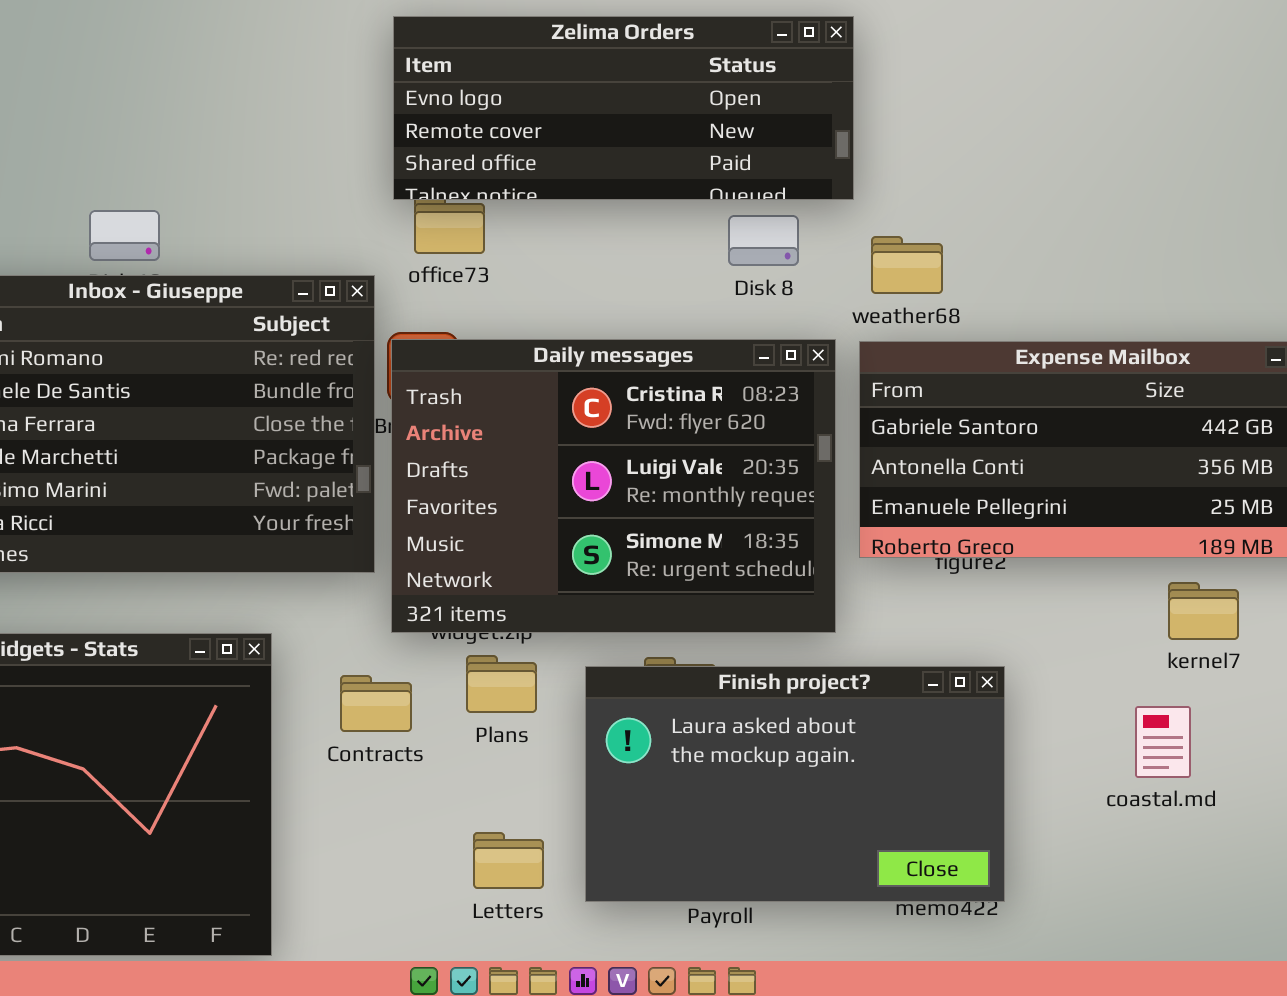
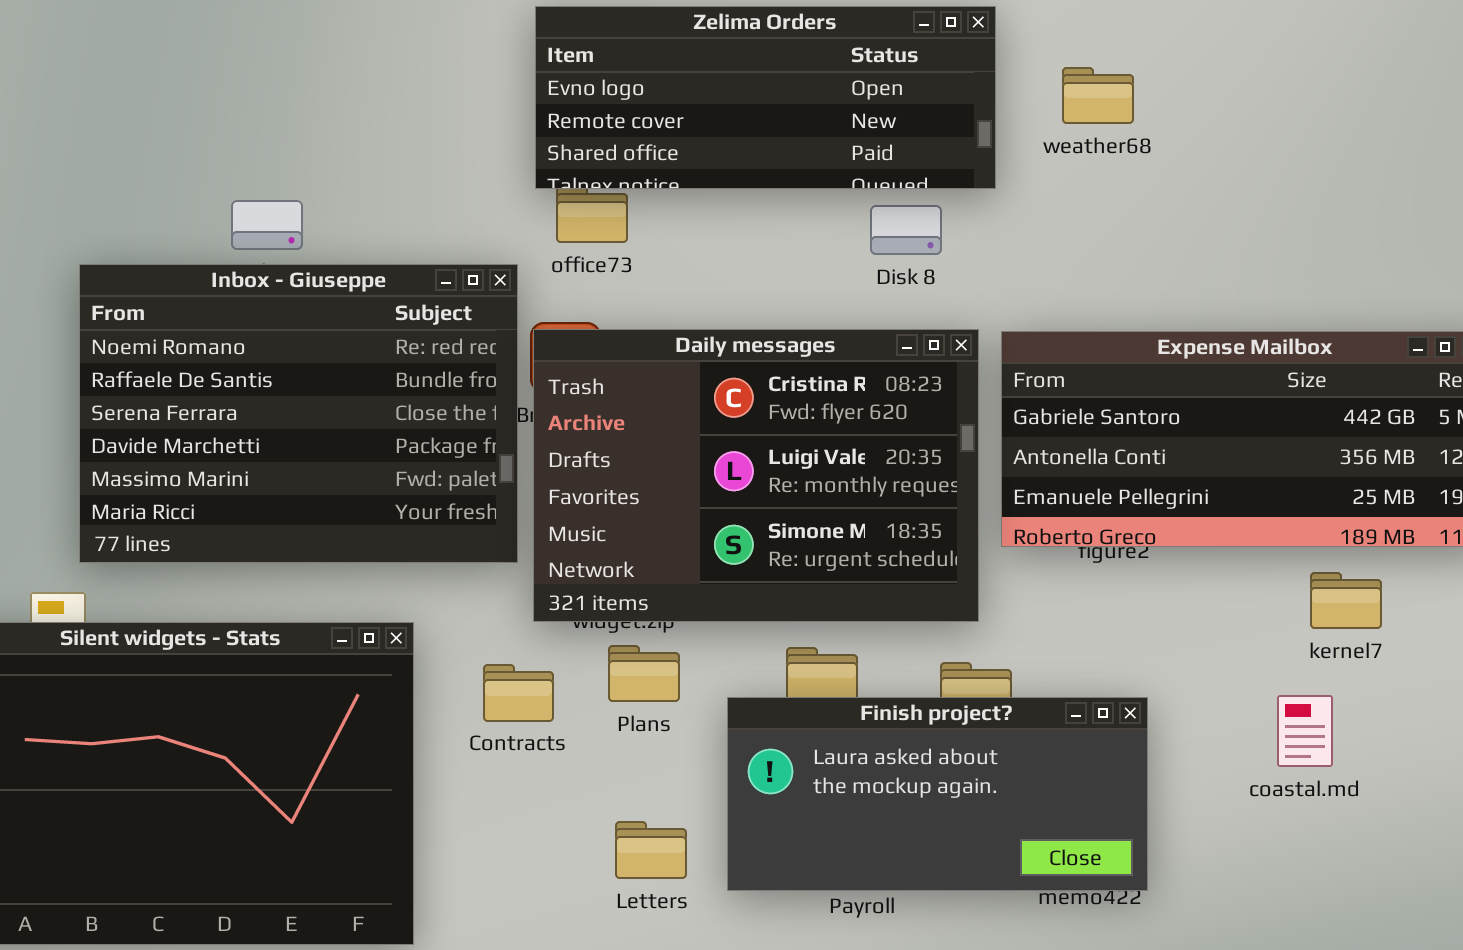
weather68: [871,236,943,294] -> [1062,67,1134,124], moved
Finish project?: [585,666,1005,902] -> [727,697,1148,891], resized

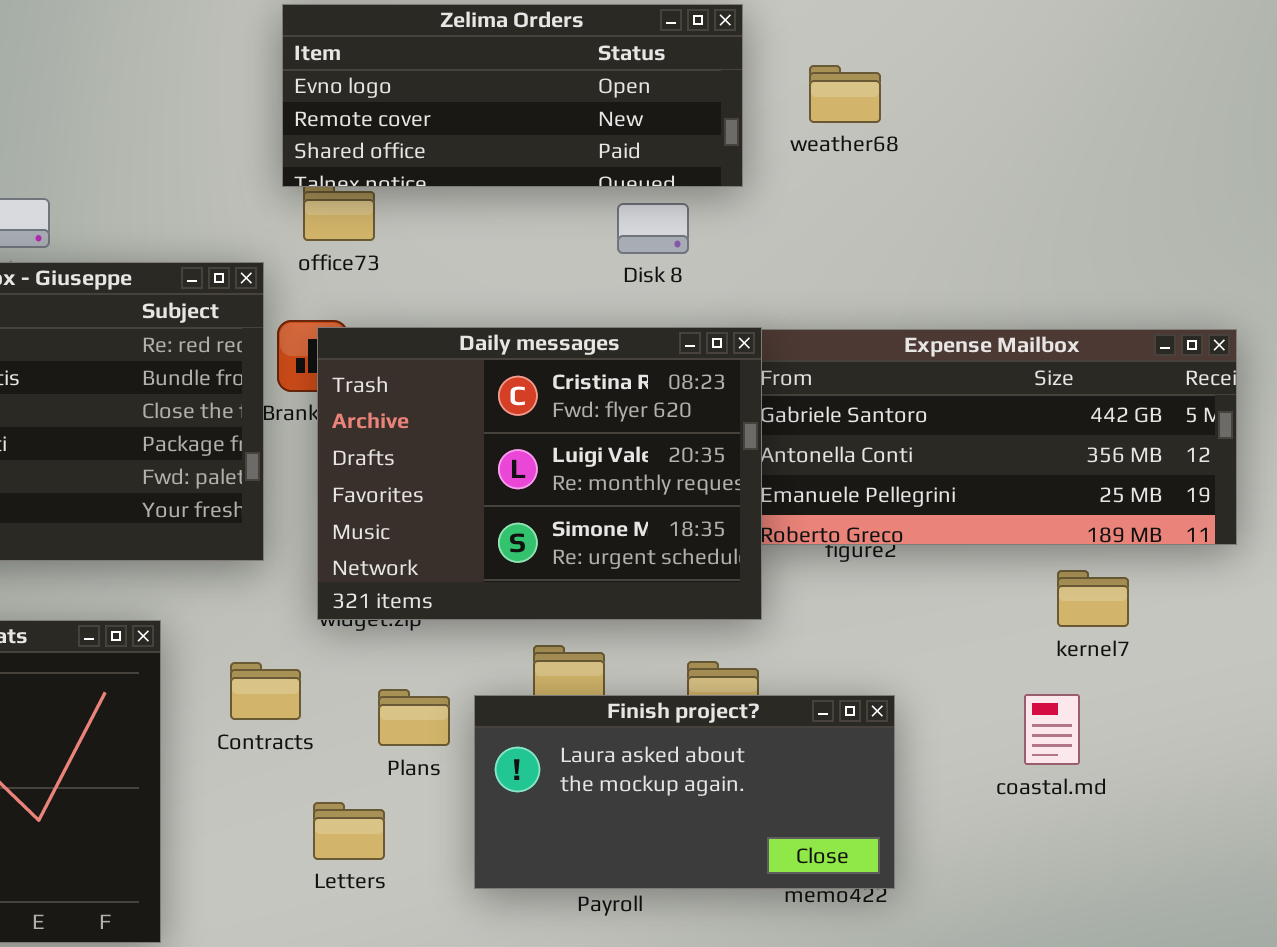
Daily messages: [533,329,979,622] -> [317,327,762,620], moved
Plans: [608,645,680,702] -> [378,689,450,746], moved
Letters: [615,821,687,879] -> [313,802,385,860], moved

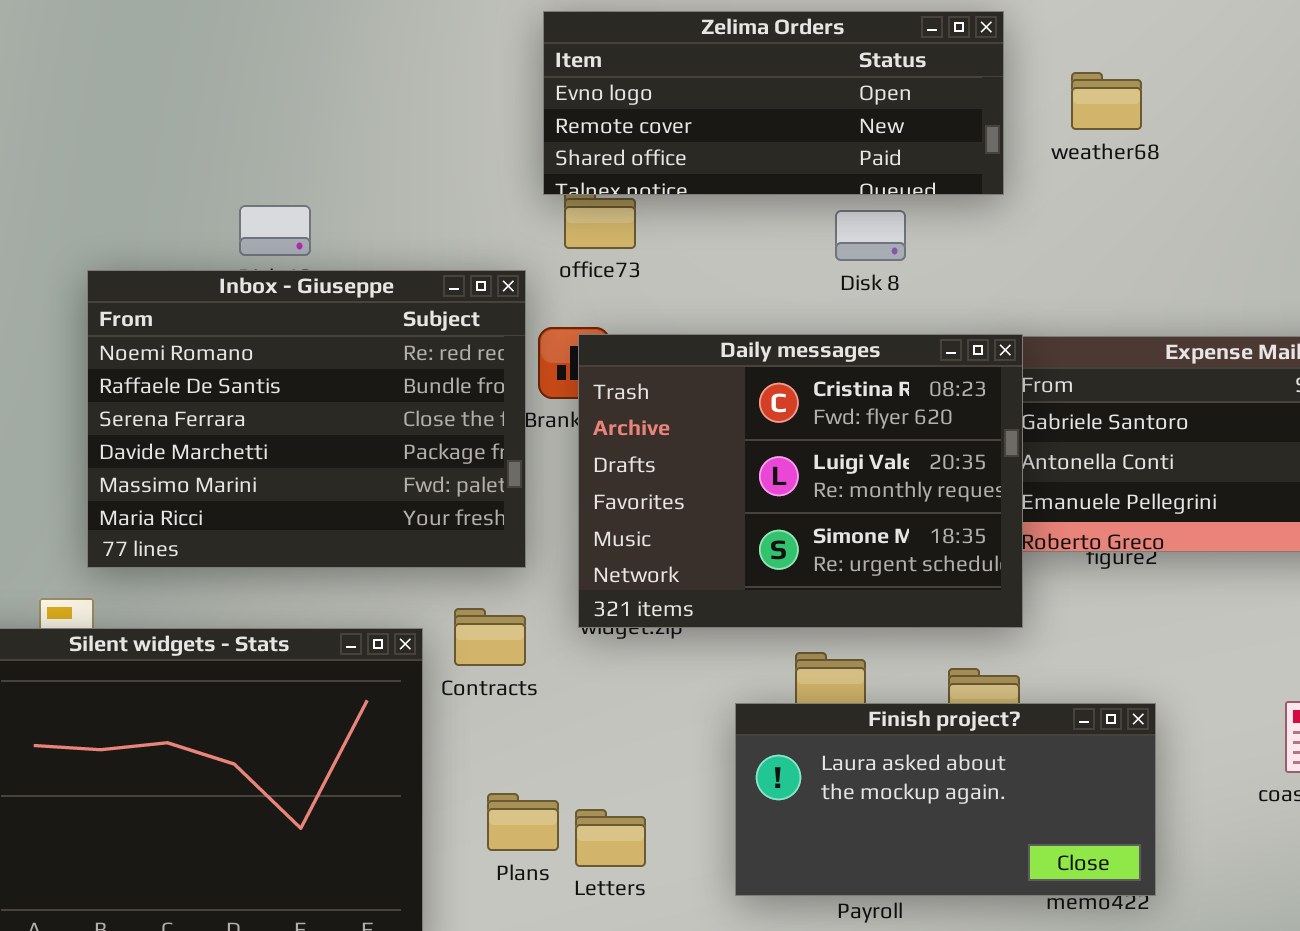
Disk 8: [617,203,689,254] -> [835,210,906,261], moved
Contracts: [230,662,301,720] -> [454,608,526,666], moved
Plans: [378,689,450,746] -> [487,793,559,851], moved

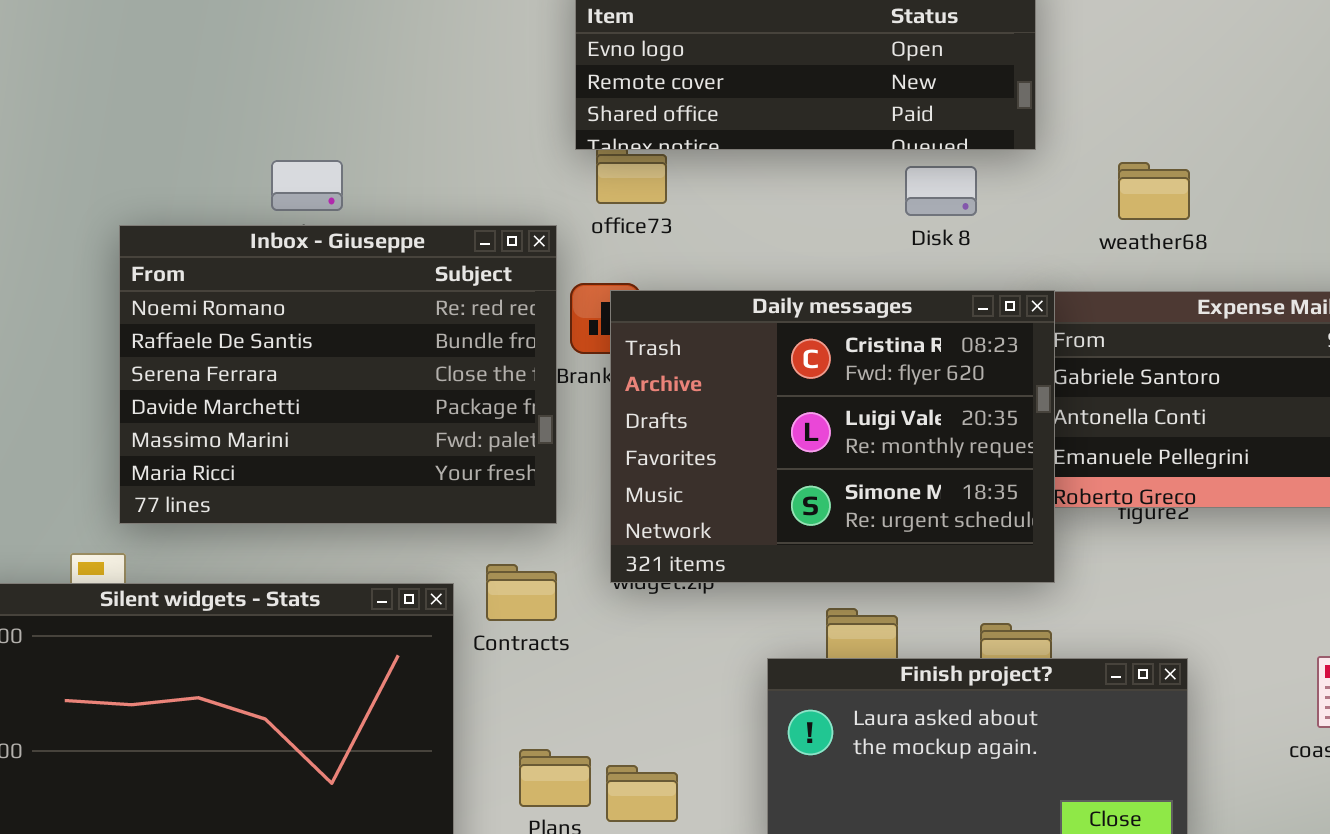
weather68: [1071,72,1142,130] -> [1118,162,1190,220], moved
Disk 8: [835,210,906,261] -> [905,166,977,216], moved

